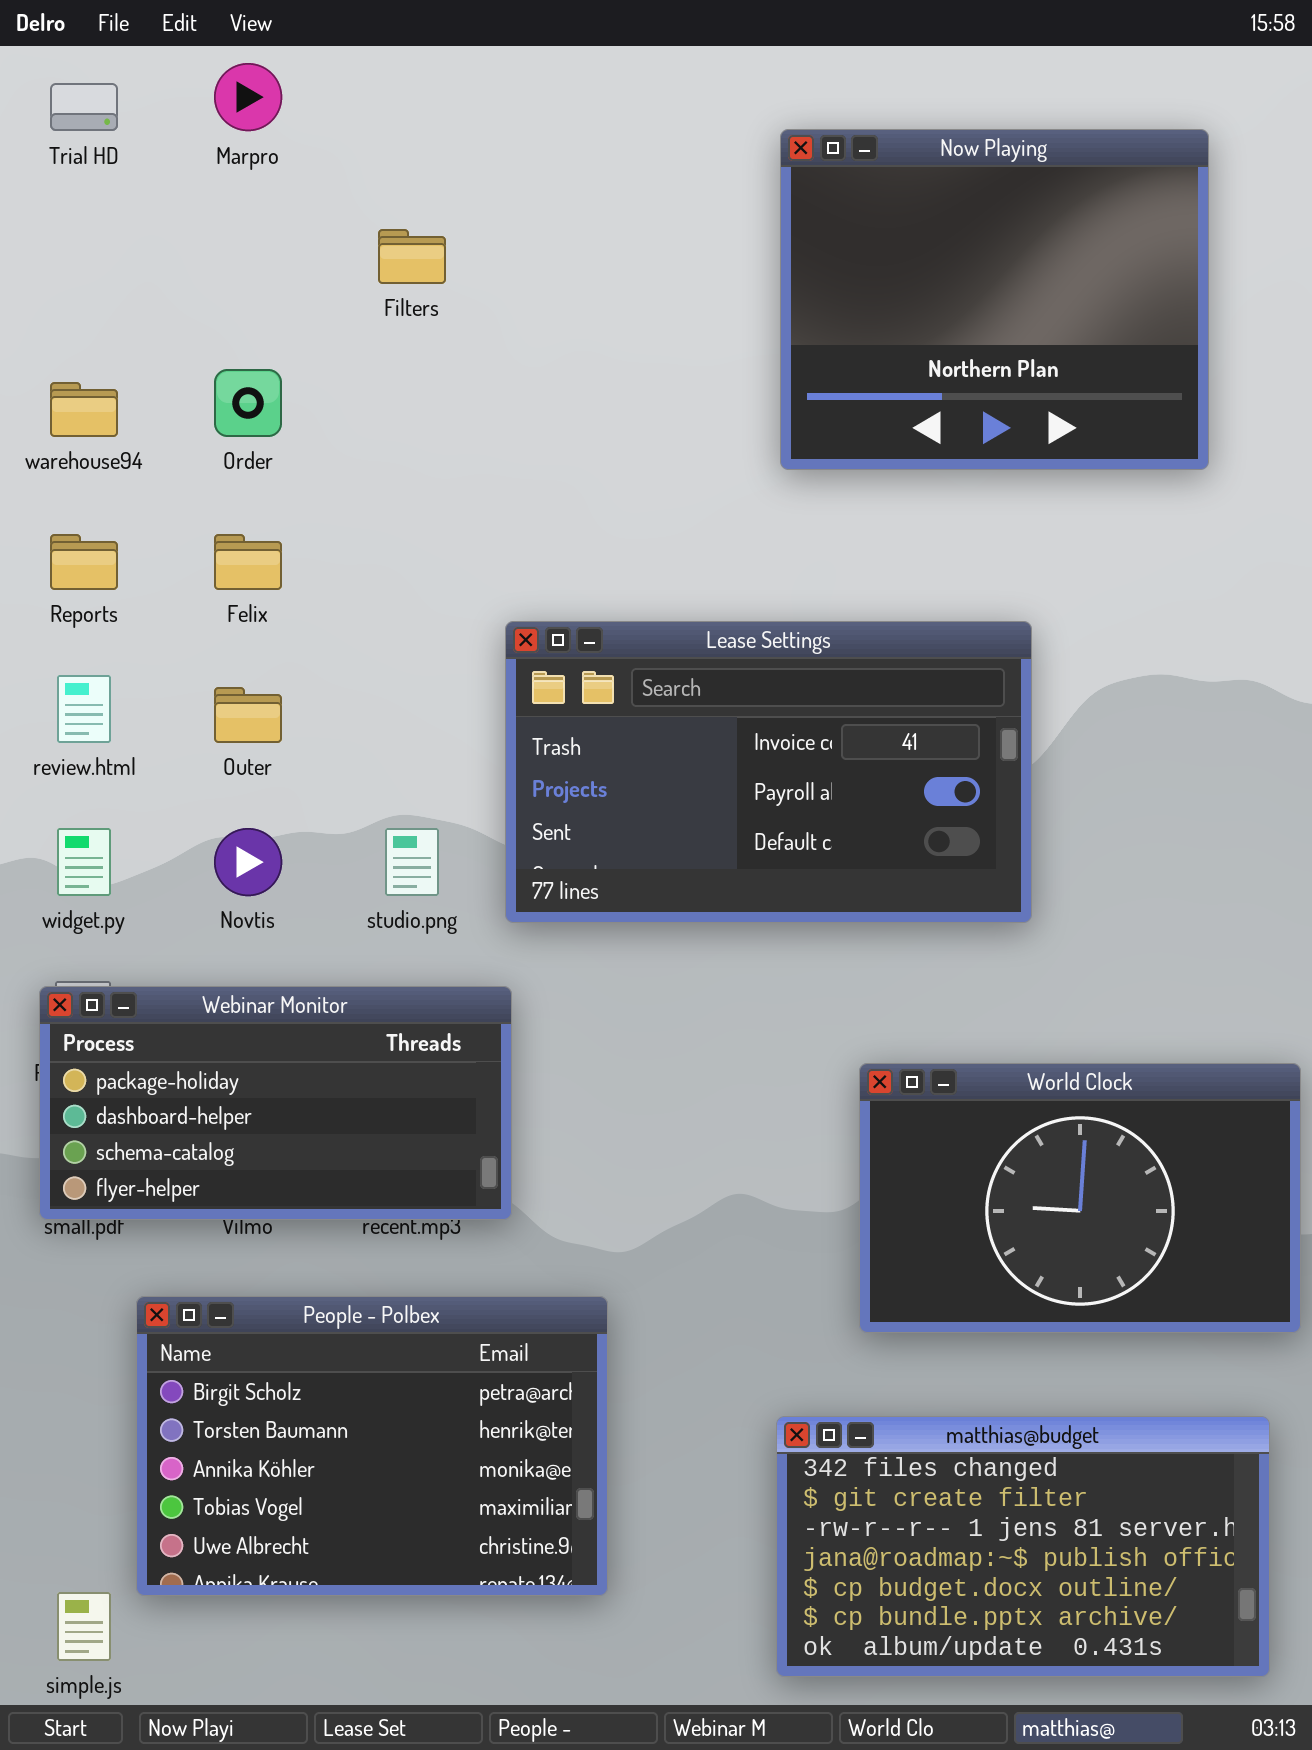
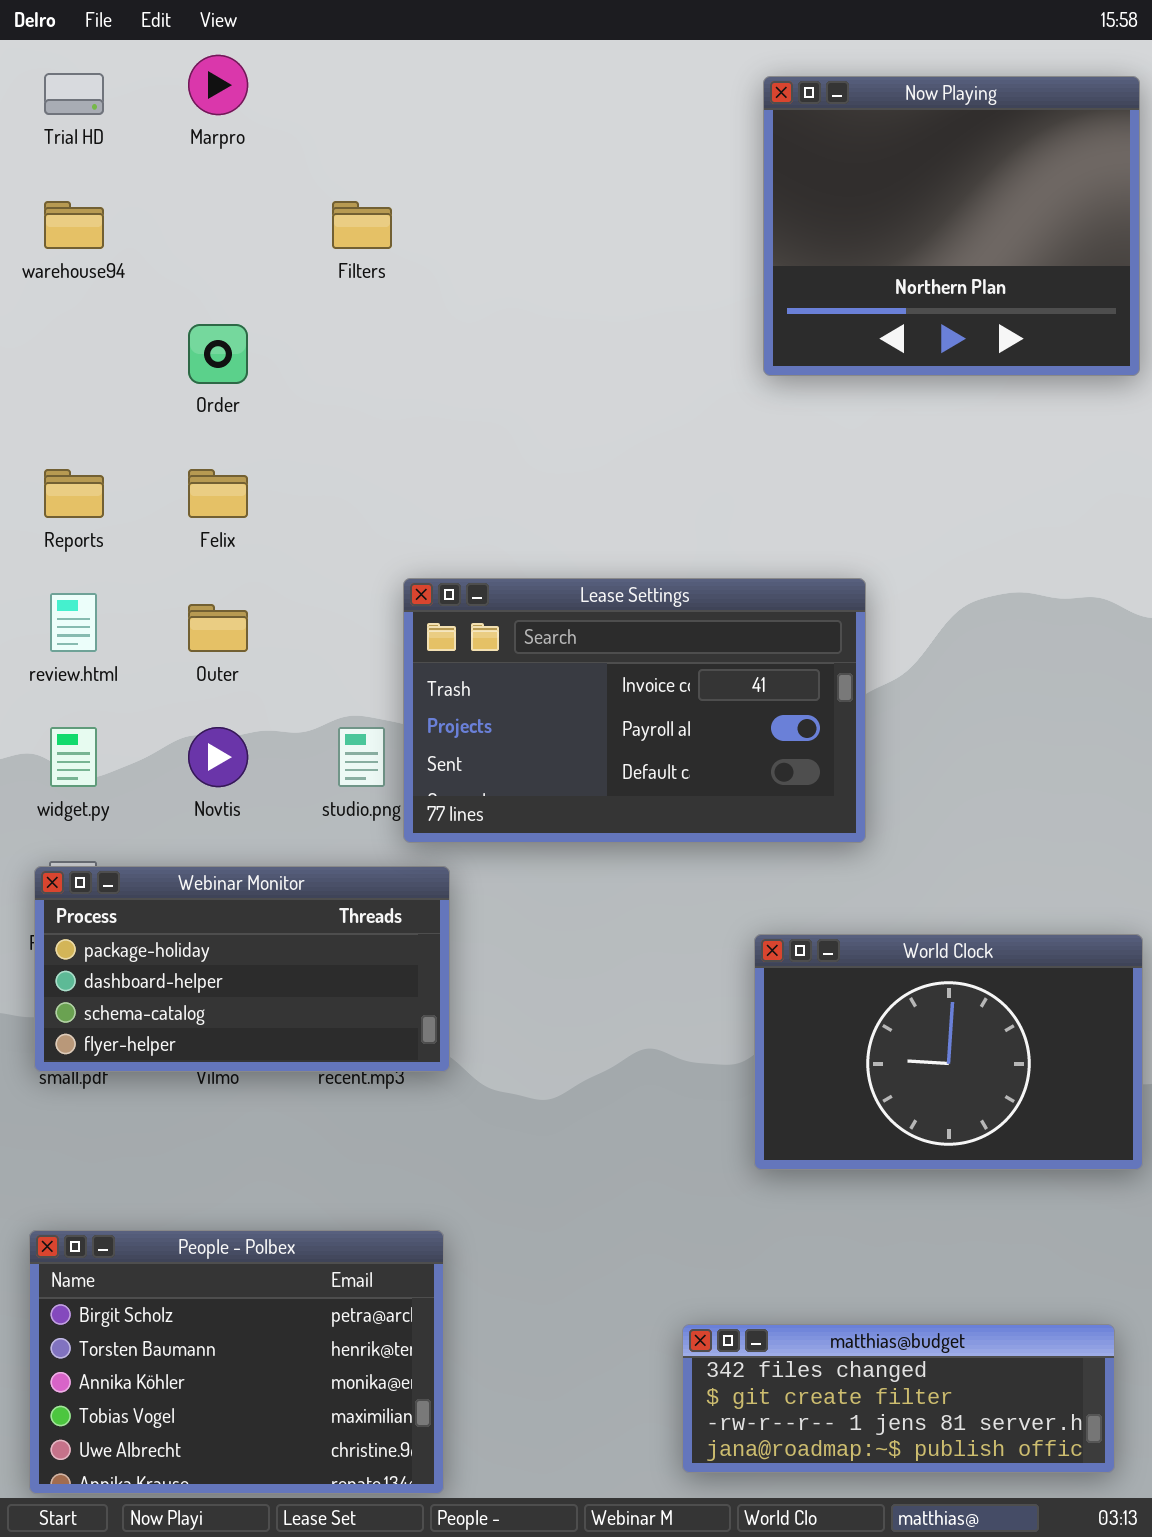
Now Playing: [780,129,1209,470] -> [763,76,1140,376], moved
warehouse94: [50,382,118,437] -> [44,201,104,249], moved
Lease Settings: [505,621,1032,923] -> [403,578,866,843], moved
People - Polbex: [136,1296,608,1596] -> [29,1230,444,1494], moved
matthias@budget: [776,1416,1270,1677] -> [682,1324,1115,1473], resized

